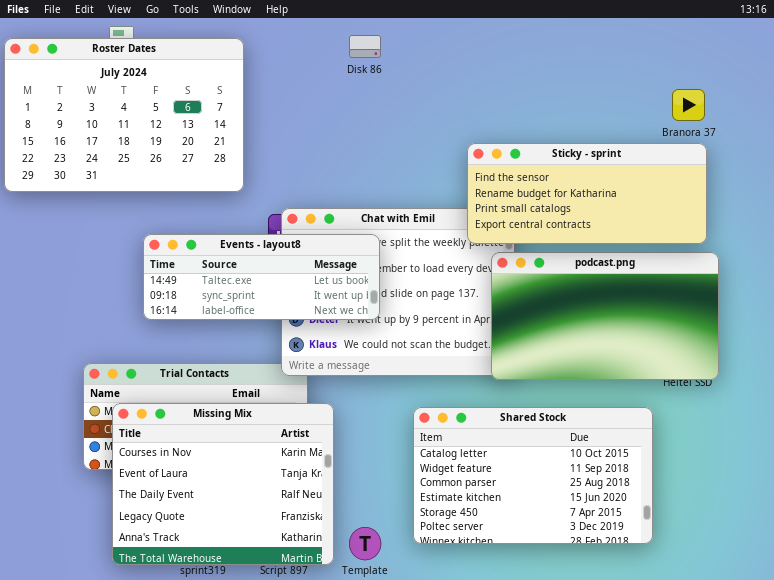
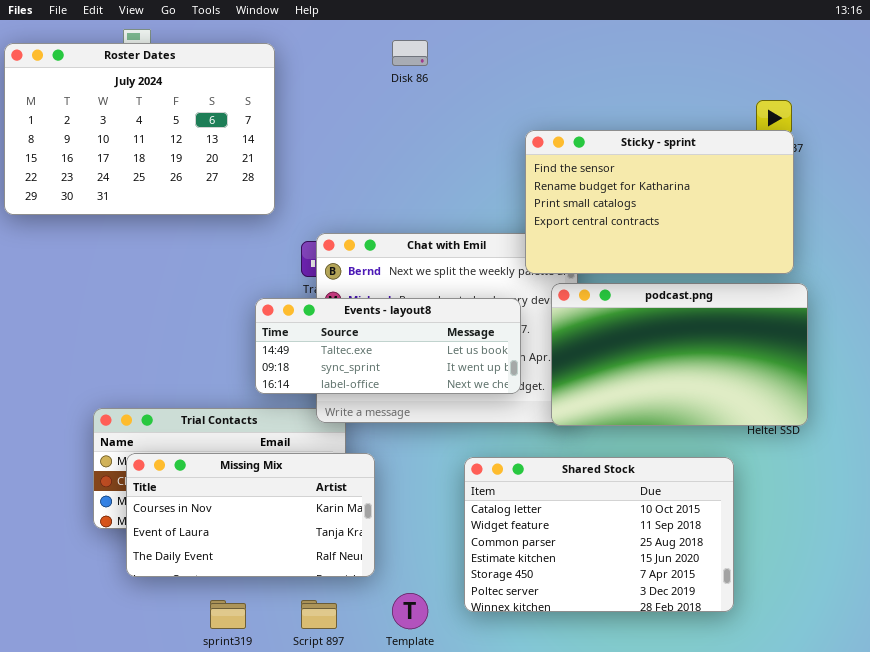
Sticky - sprint: [467,143,707,244] -> [525,130,794,274], resized
Events - layout8: [143,234,380,320] -> [255,298,521,394], moved
Missing Mix: [112,403,334,565] -> [126,453,375,577], resized

